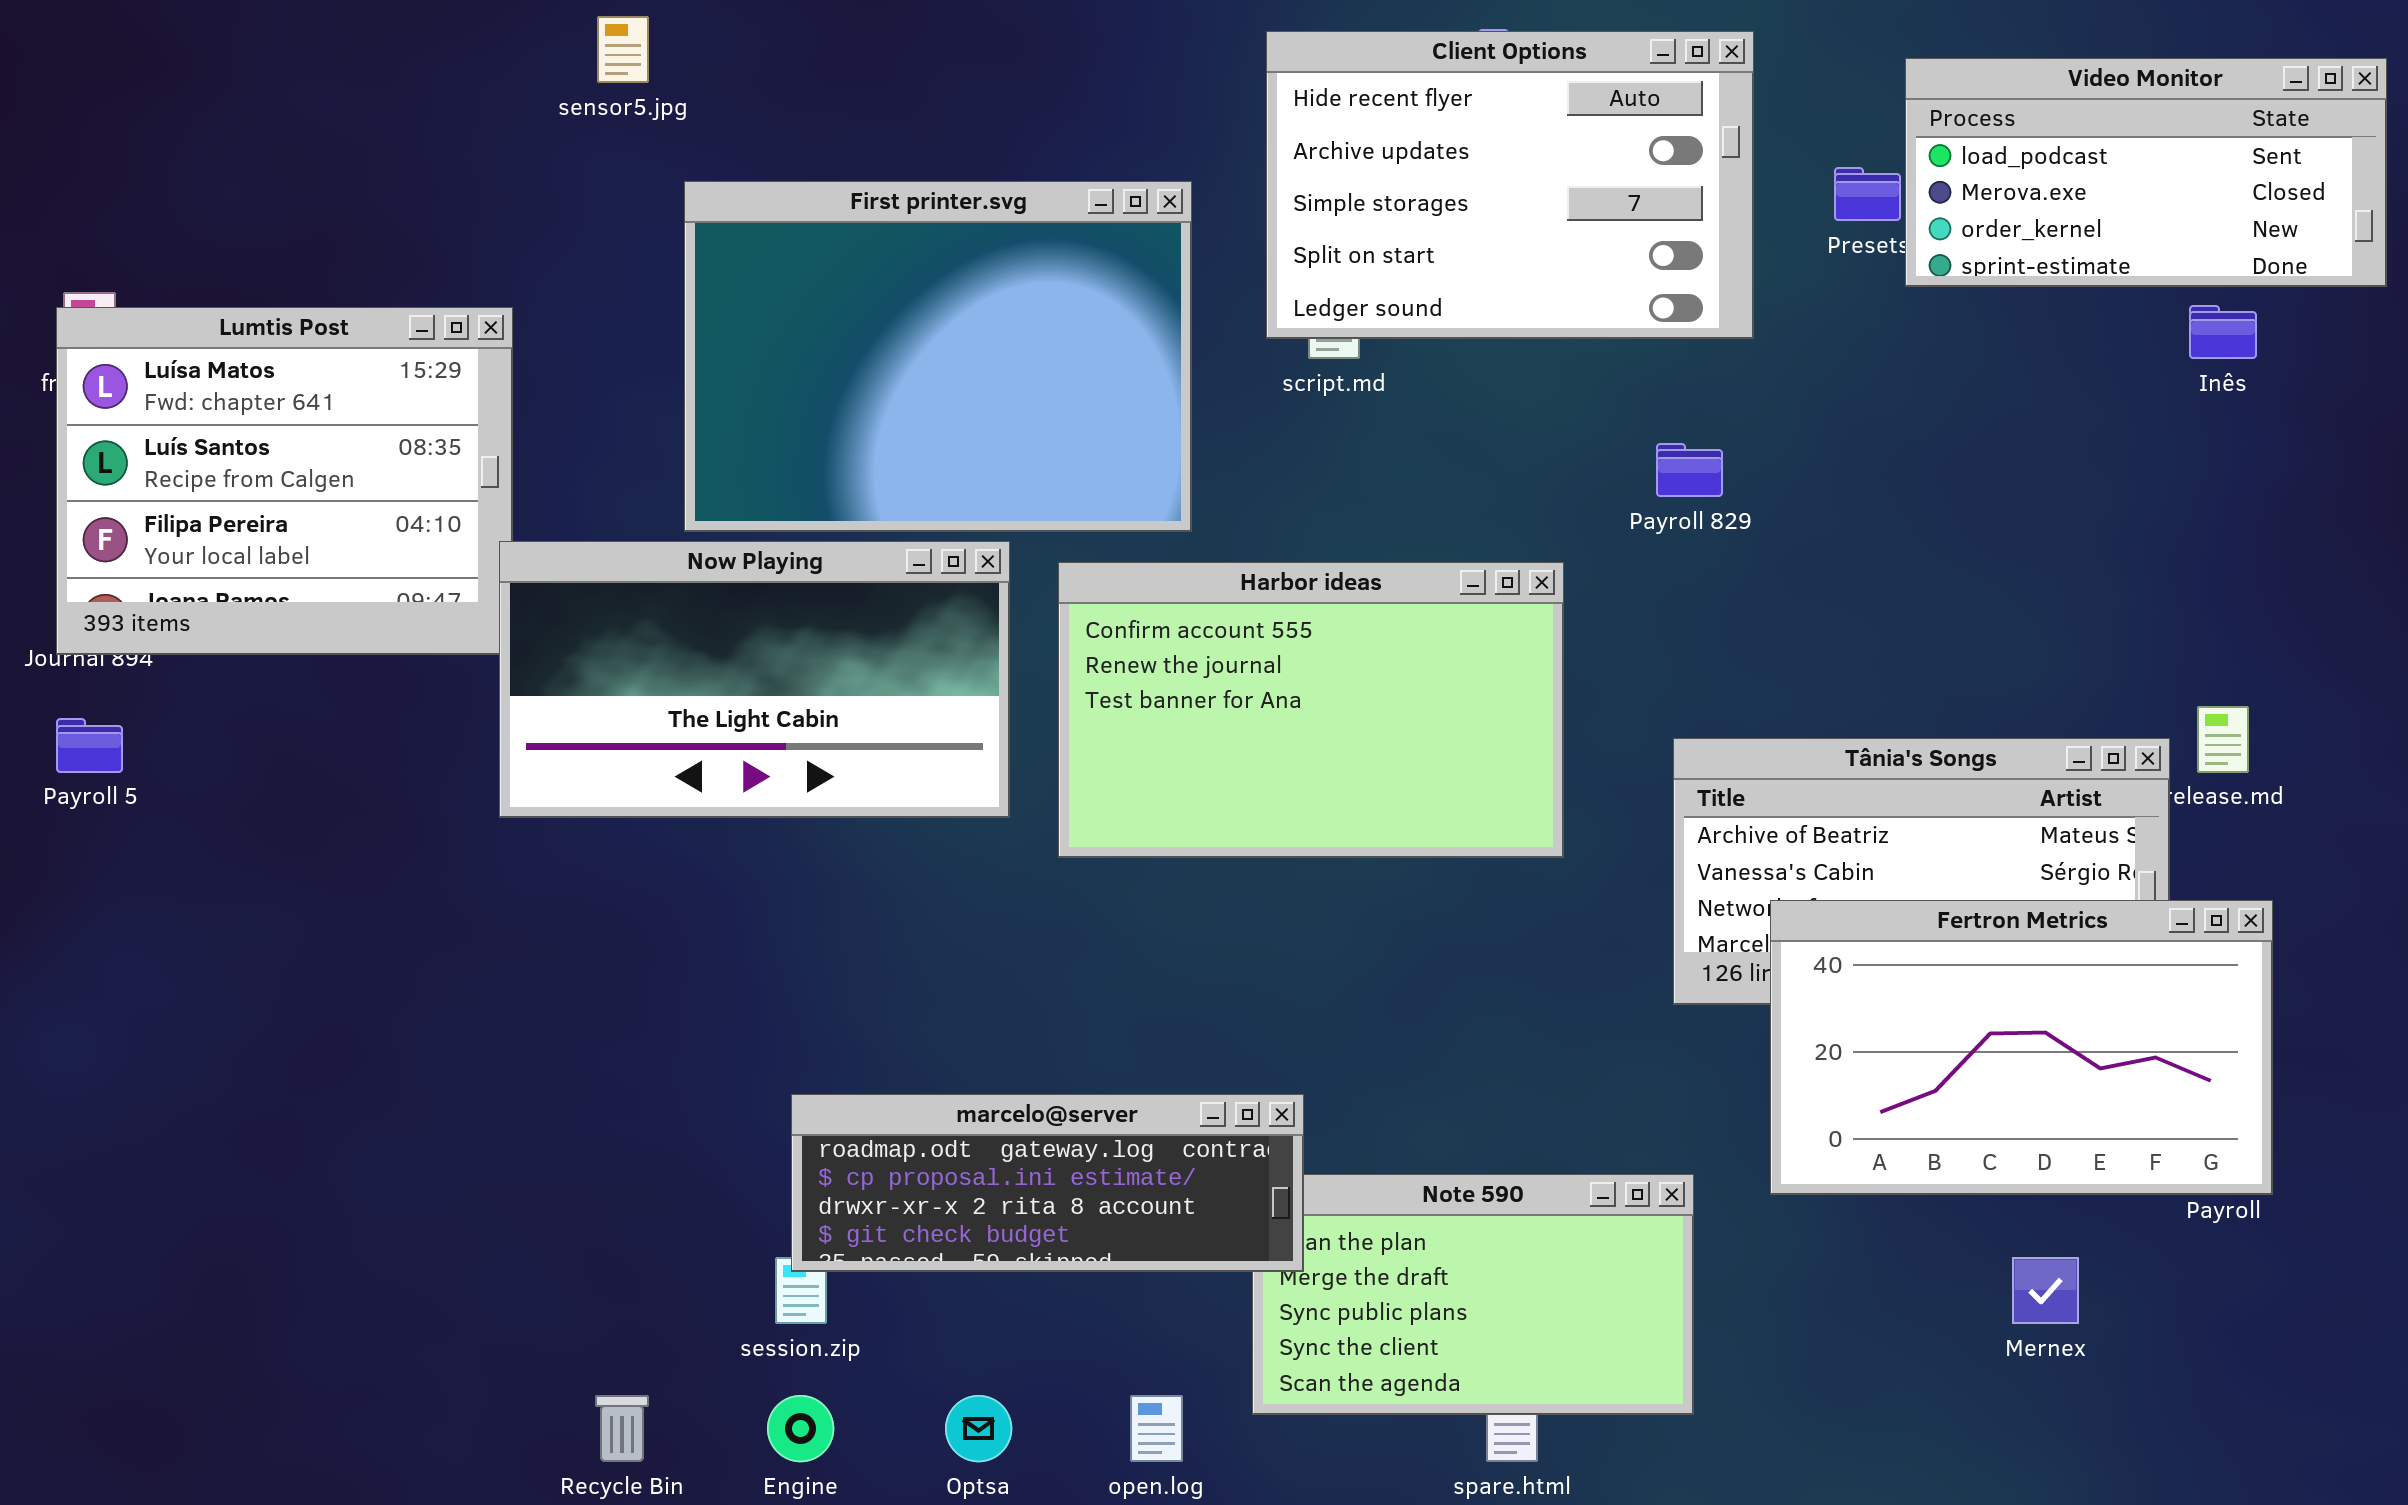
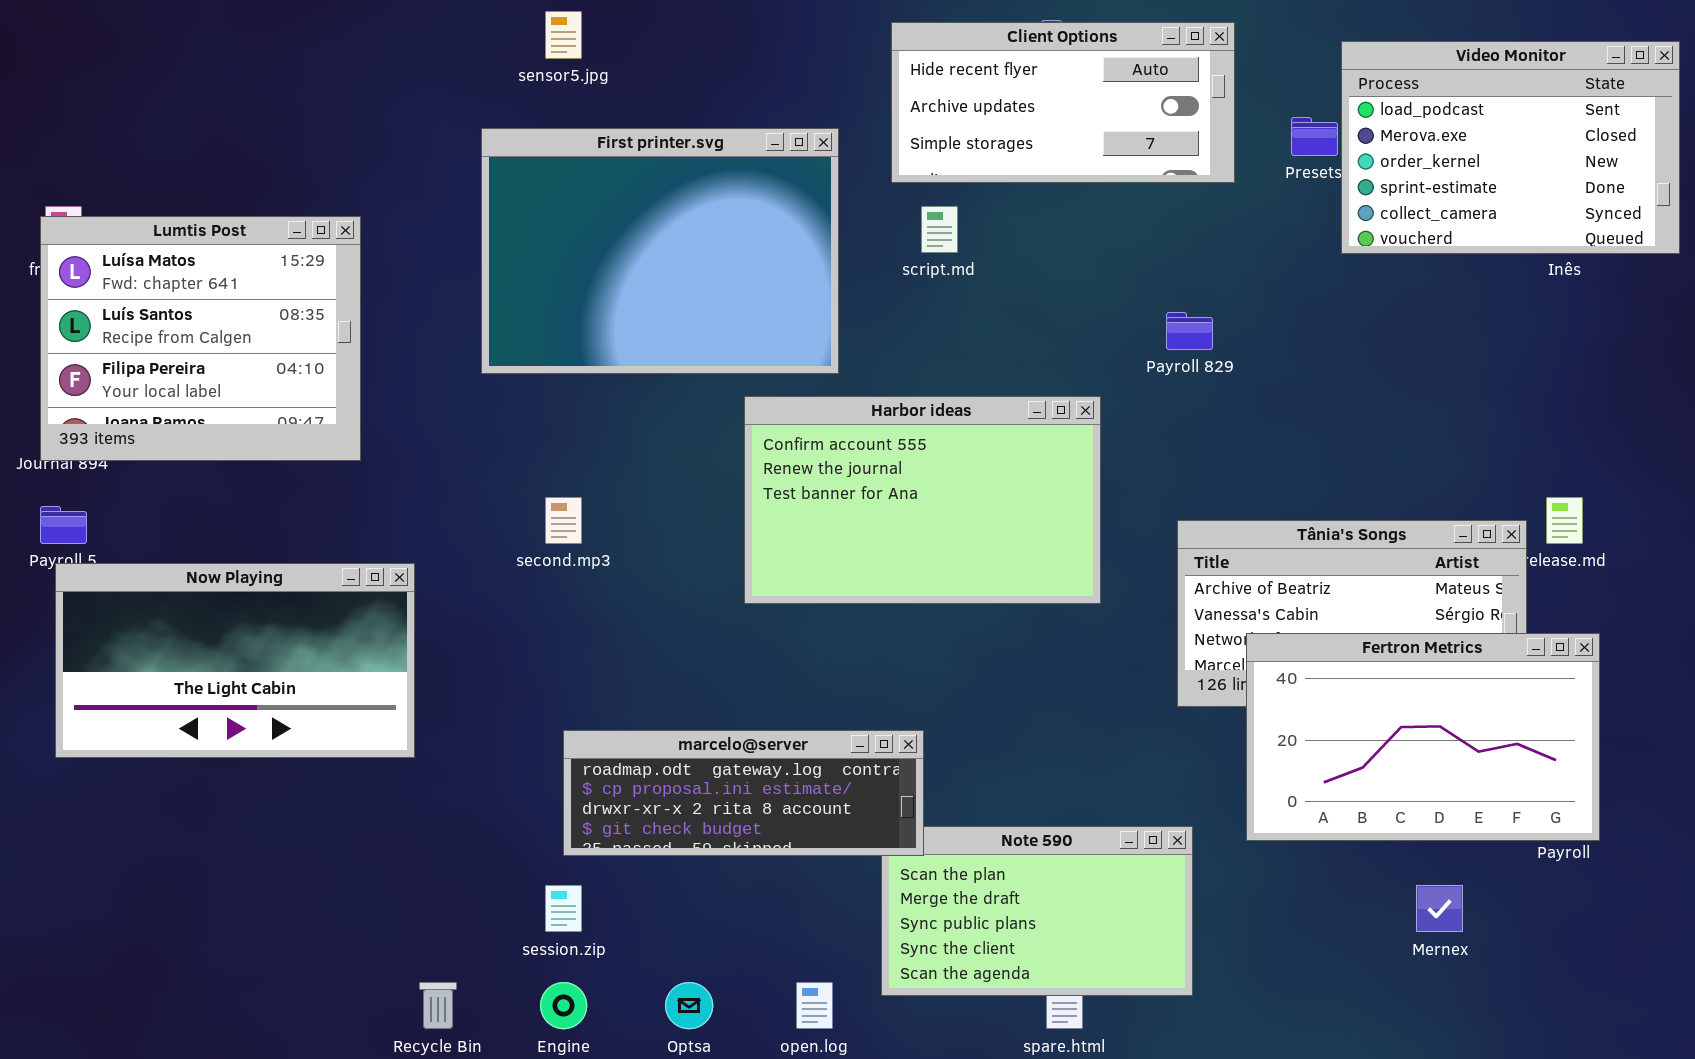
sensor5.jpg: [597,16,649,83] -> [545,11,582,59], moved
Client Options: [1266,31,1754,339] -> [891,22,1235,183], resized
Video Monitor: [1905,58,2387,287] -> [1341,41,1680,254], resized
Now Playing: [499,541,1010,818] -> [55,563,415,758], moved
marcelo@server: [791,1094,1304,1272] -> [563,730,924,856], moved

